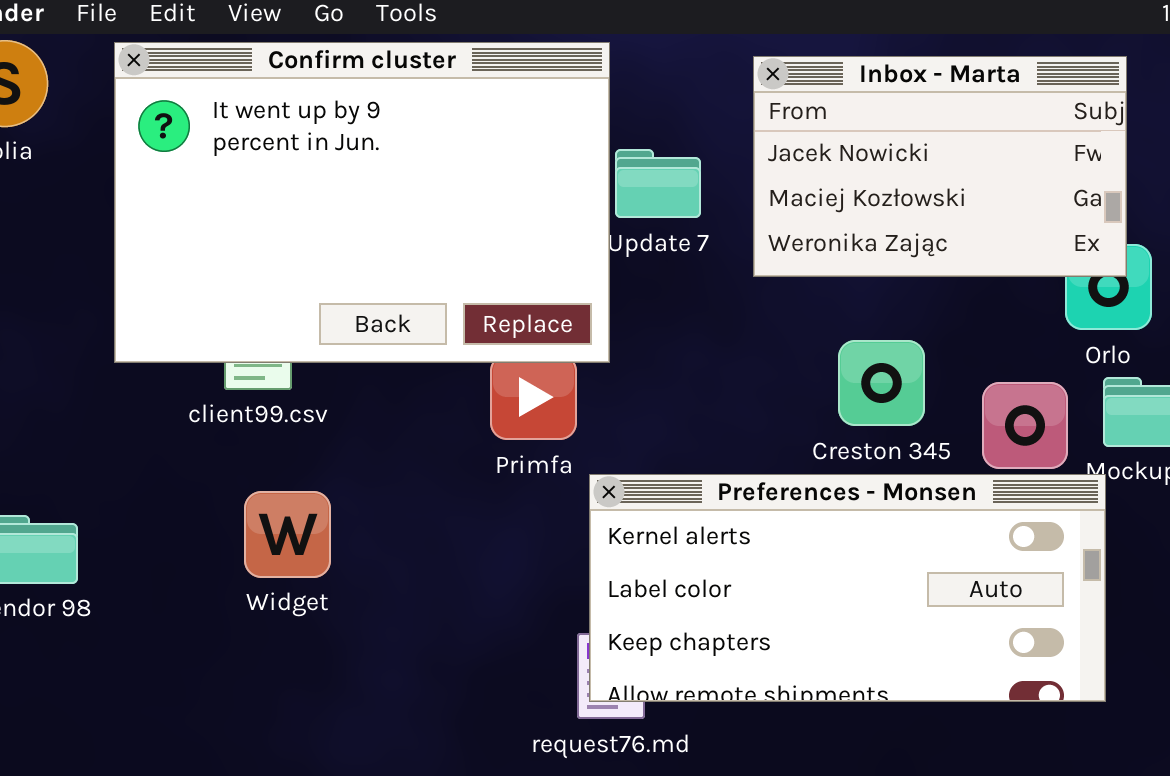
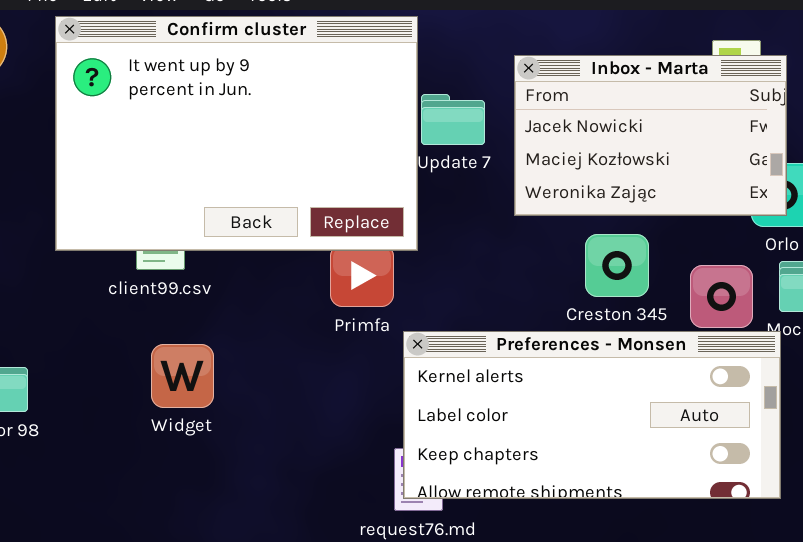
Inbox - Marta: [753,56,1127,277] -> [514,55,787,216], moved

